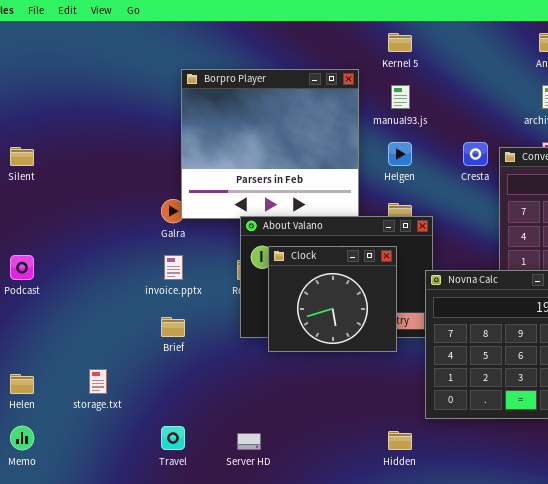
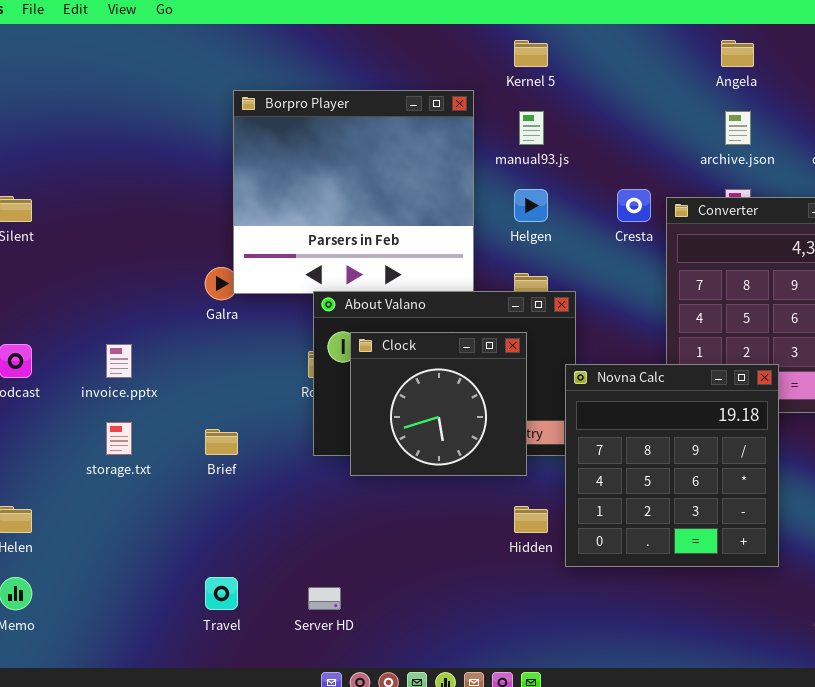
invoice.pptx: [164,255,183,280] -> [106,344,132,378], moved
storage.txt: [89,369,107,394] -> [106,422,132,455], moved
Hidden: [388,431,412,450] -> [514,506,548,533], moved

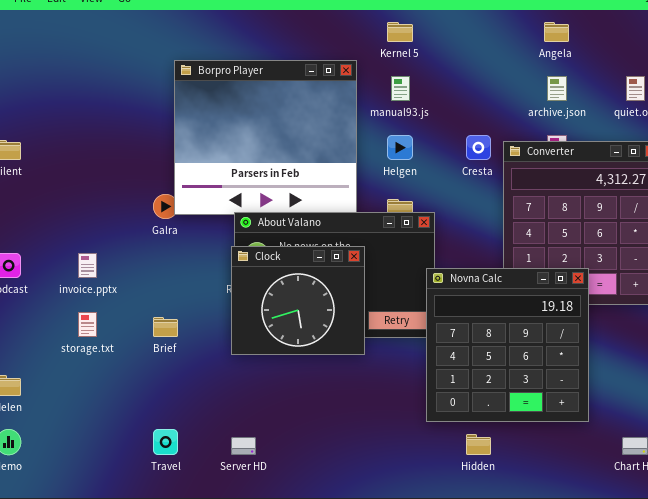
Clock: [350,332,527,476] -> [231,246,365,355], moved
Hidden: [514,506,548,533] -> [466,434,491,455], moved

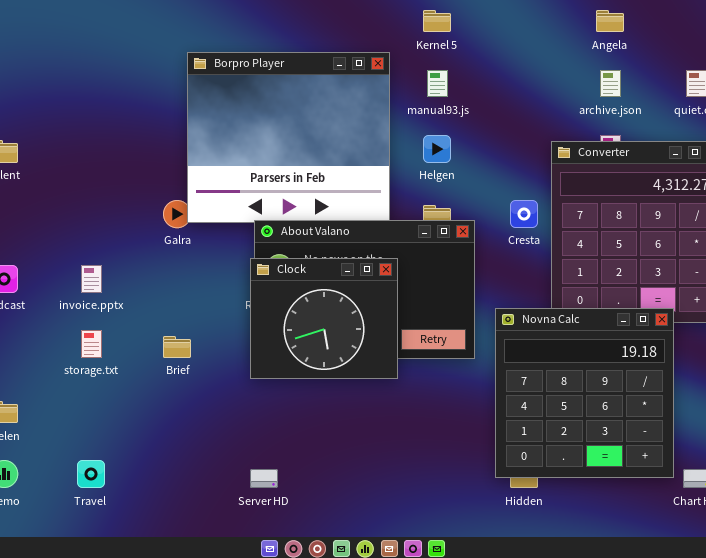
Cresta: [466,135,491,160] -> [510,200,538,228], moved
Novna Calc: [426,268,589,422] -> [495,308,674,478], moved
Travel: [153,429,178,455] -> [77,460,105,488], moved

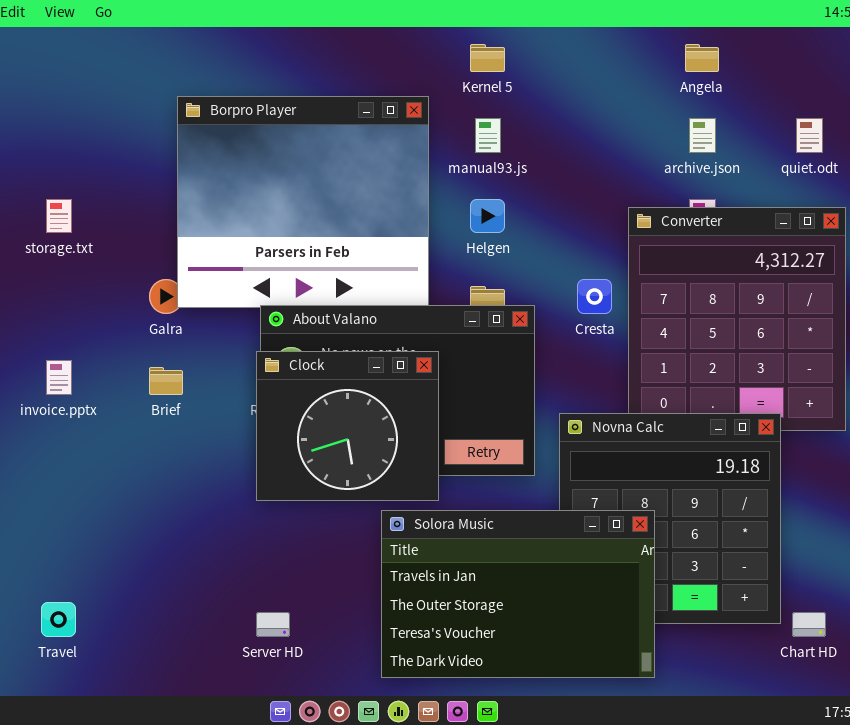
storage.txt: [81,330,102,358] -> [46,199,72,233], moved
Brief: [163,336,191,358] -> [149,367,183,395], moved
Solora Music: none -> [381,510,655,678], opened

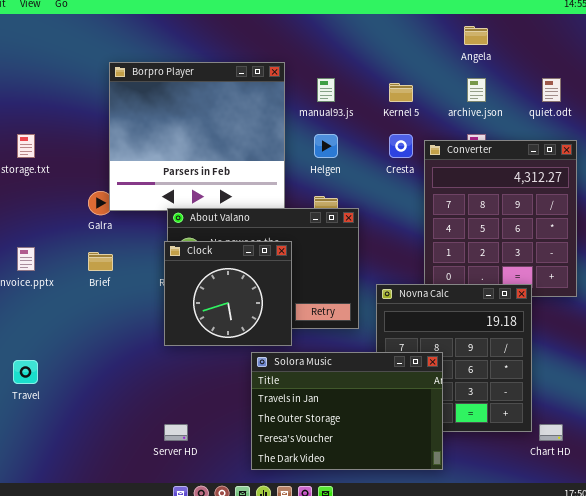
Kernel 5: [470,44,505,72] -> [389,83,413,102], moved
Cresta: [577,279,612,314] -> [389,134,413,158], moved
Travel: [41,602,76,637] -> [13,360,38,384], moved

